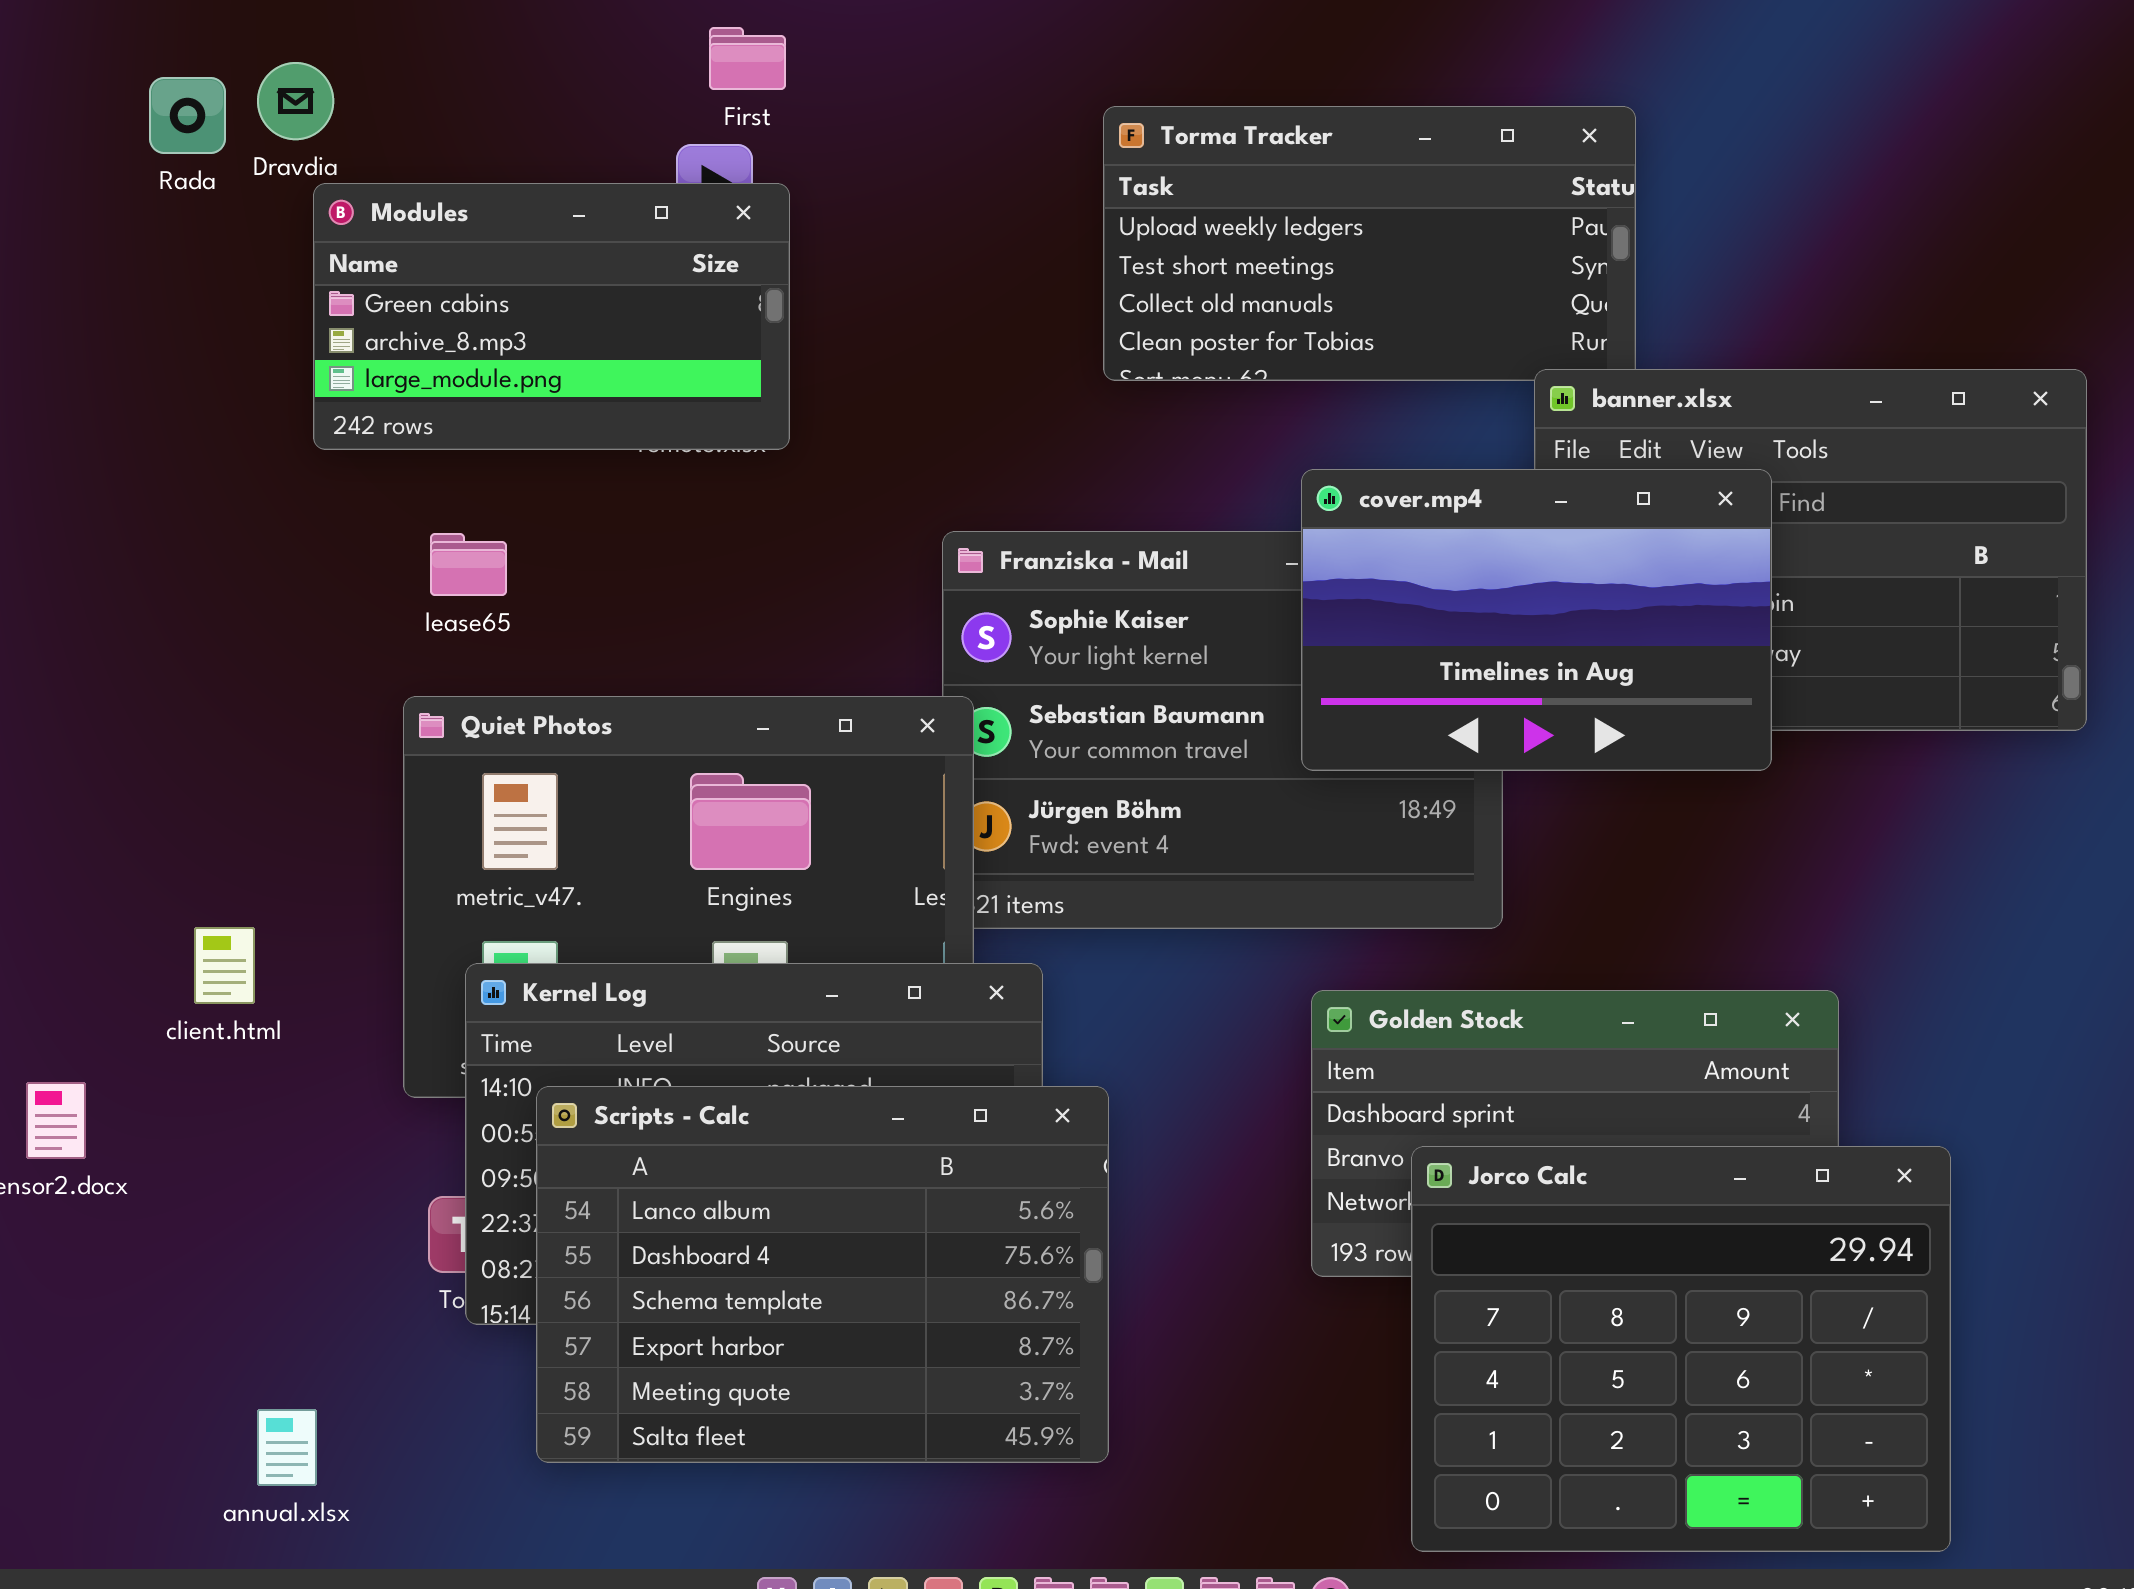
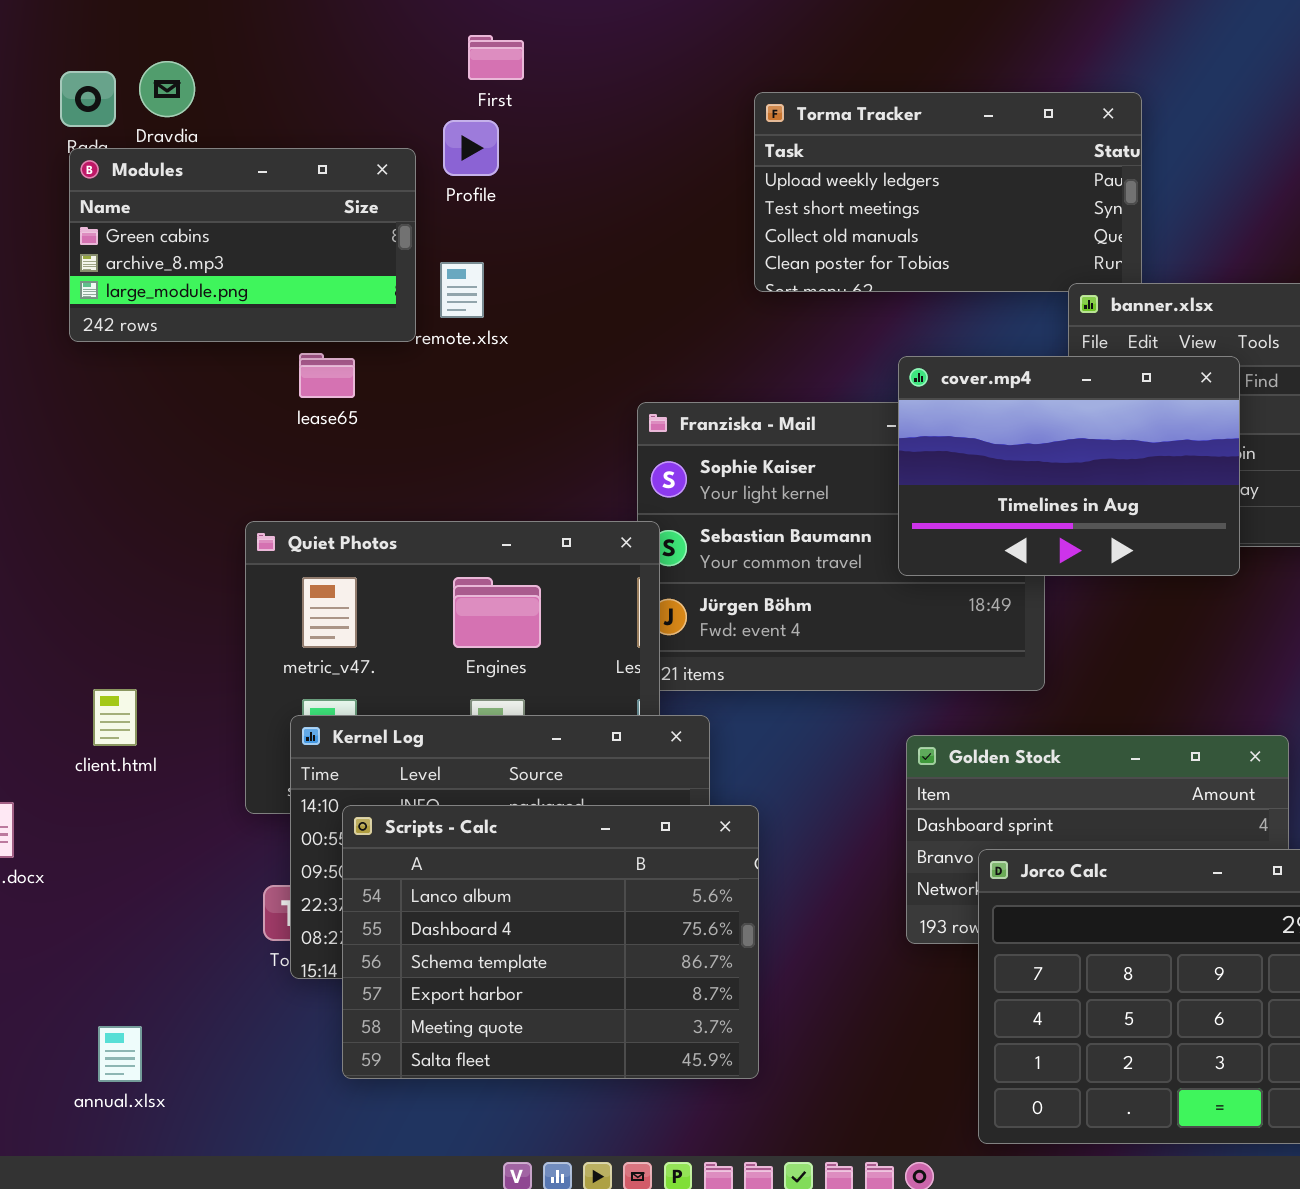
Modules: [313,183,790,450] -> [69,148,416,342], moved
lease65: [430,533,507,596] -> [299,353,355,398], moved
annual.xlsx: [257,1409,317,1486] -> [98,1026,142,1082], moved

